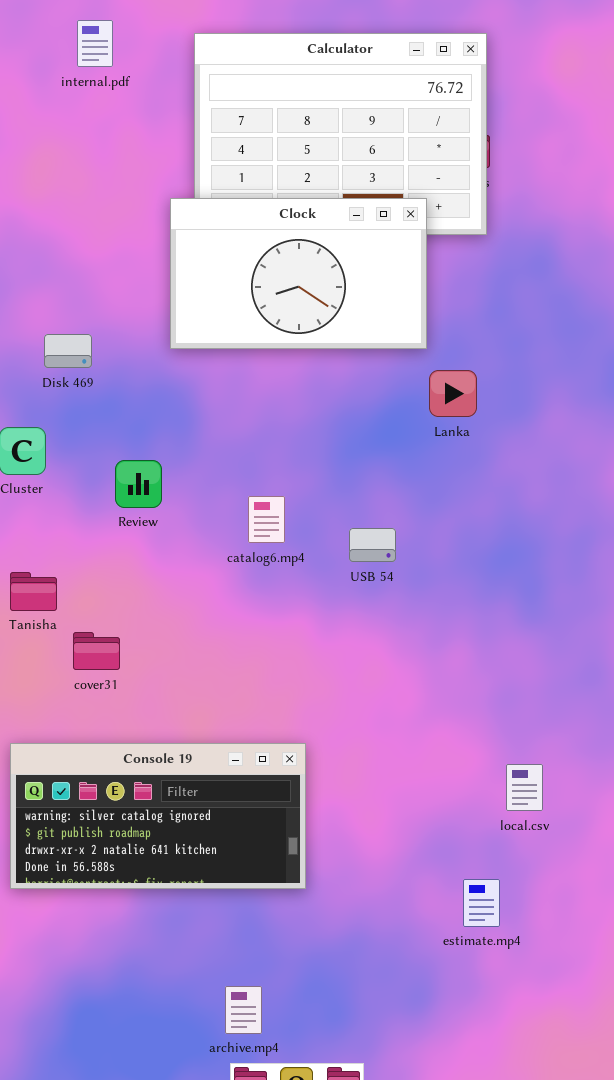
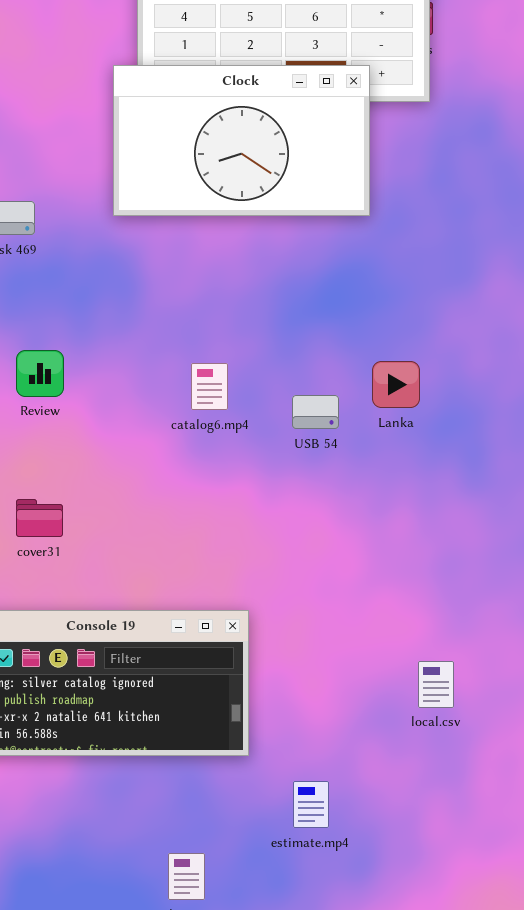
Lanka: [429,370,477,417] -> [372,361,420,408], moved
Review: [115,460,162,508] -> [16,350,64,397], moved
local.csv: [506,764,543,811] -> [418,661,454,708], moved
estimate.mp4: [463,879,500,927] -> [293,781,329,828], moved

